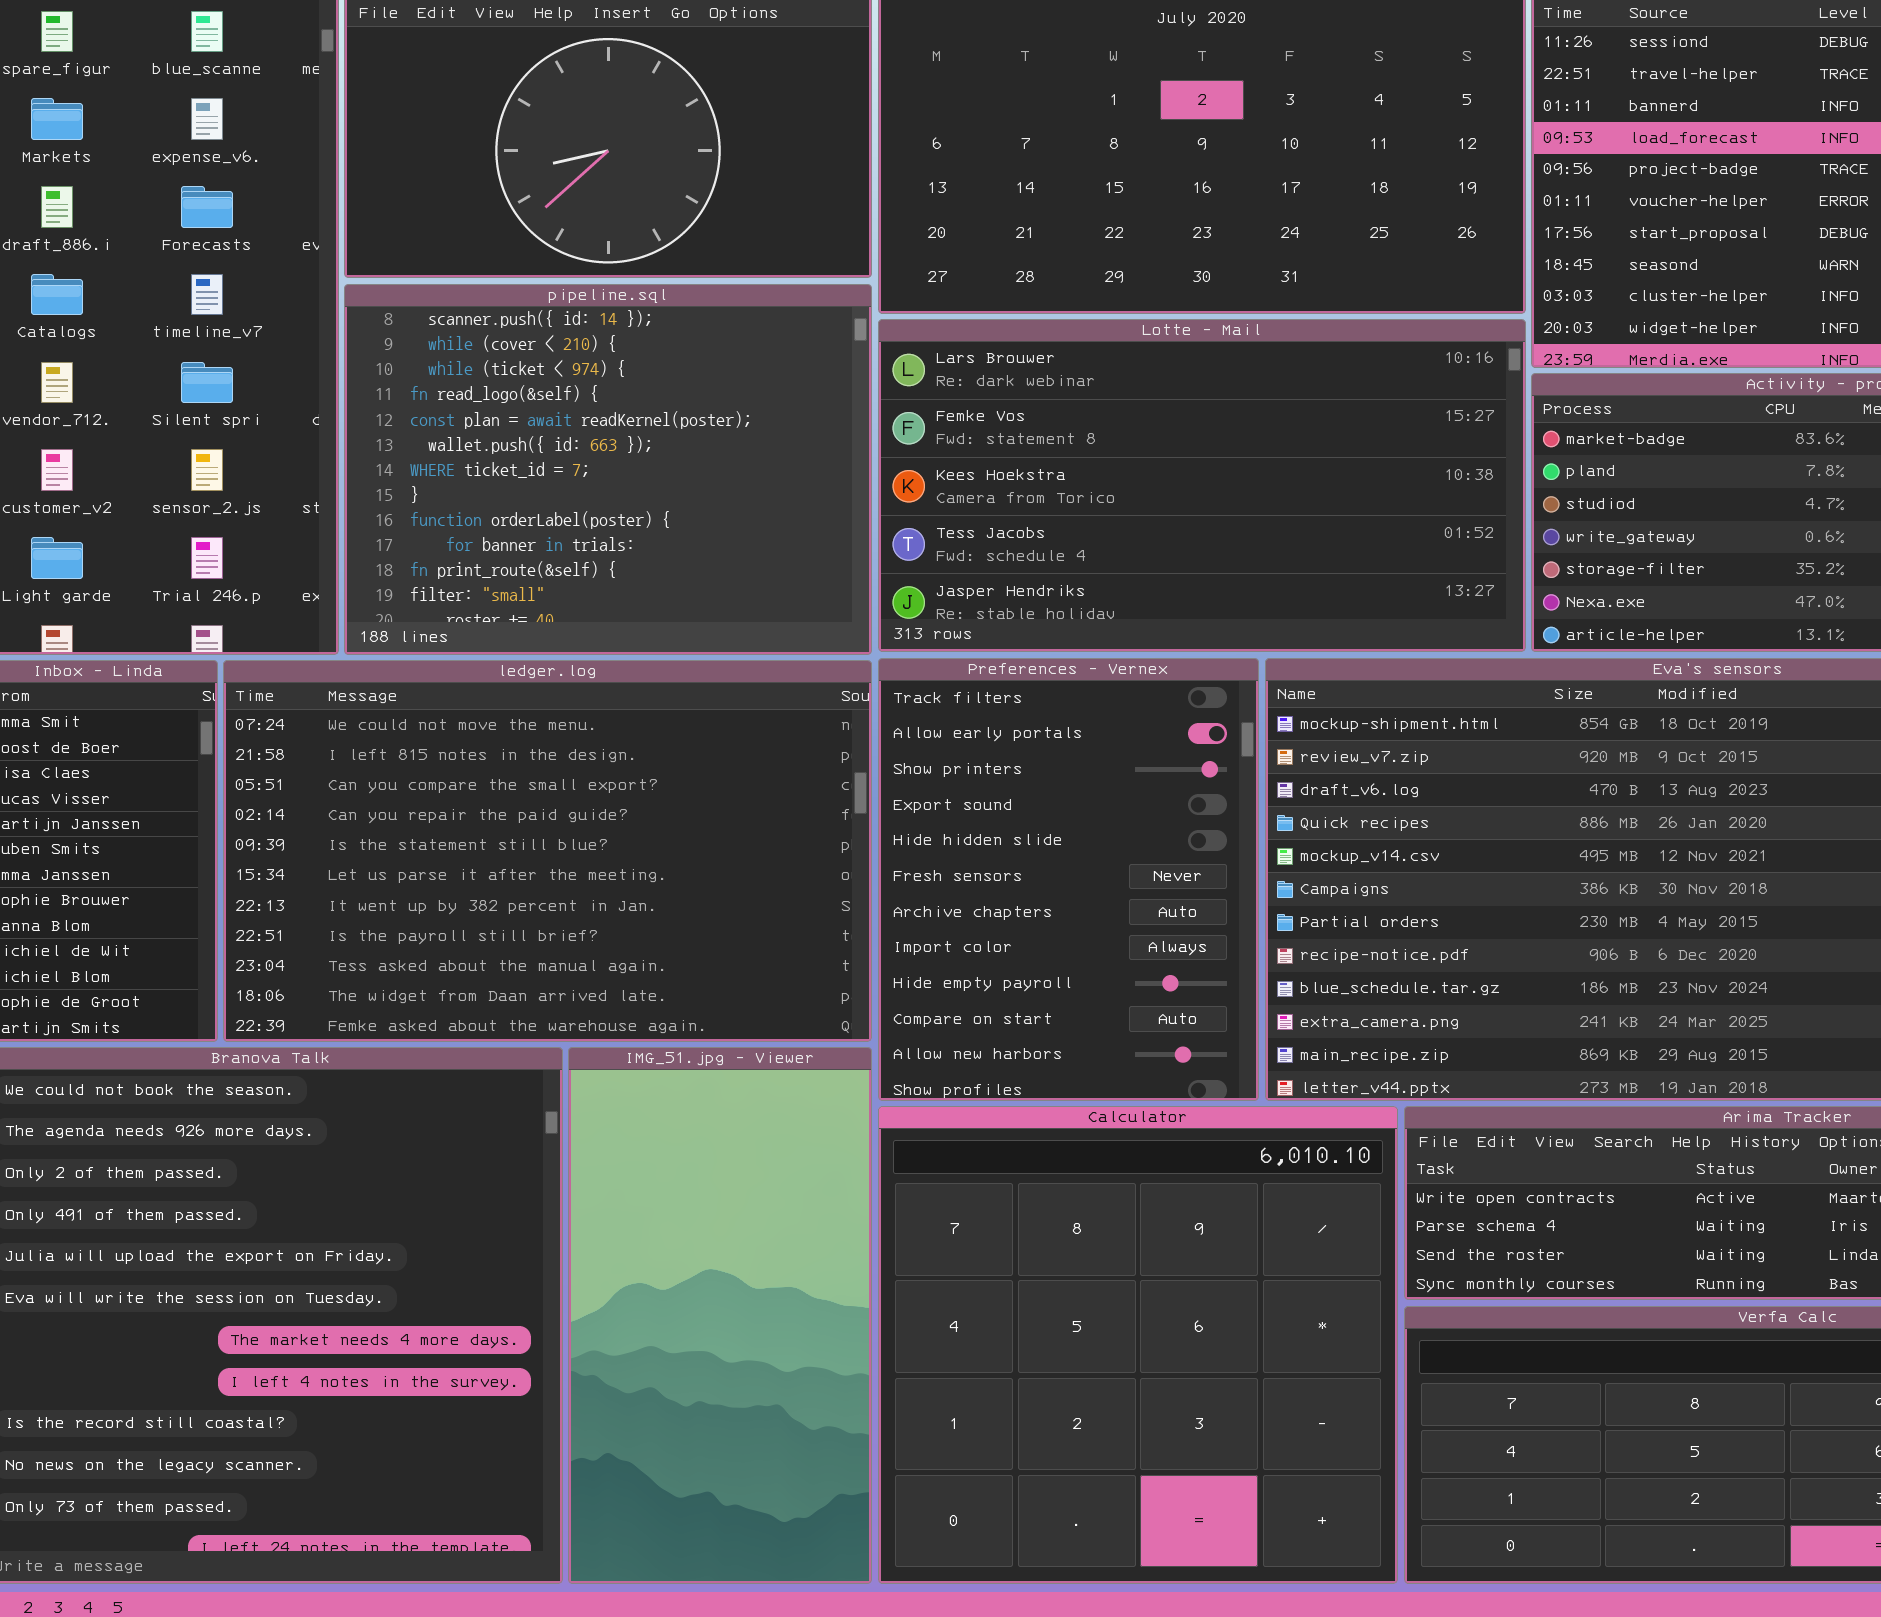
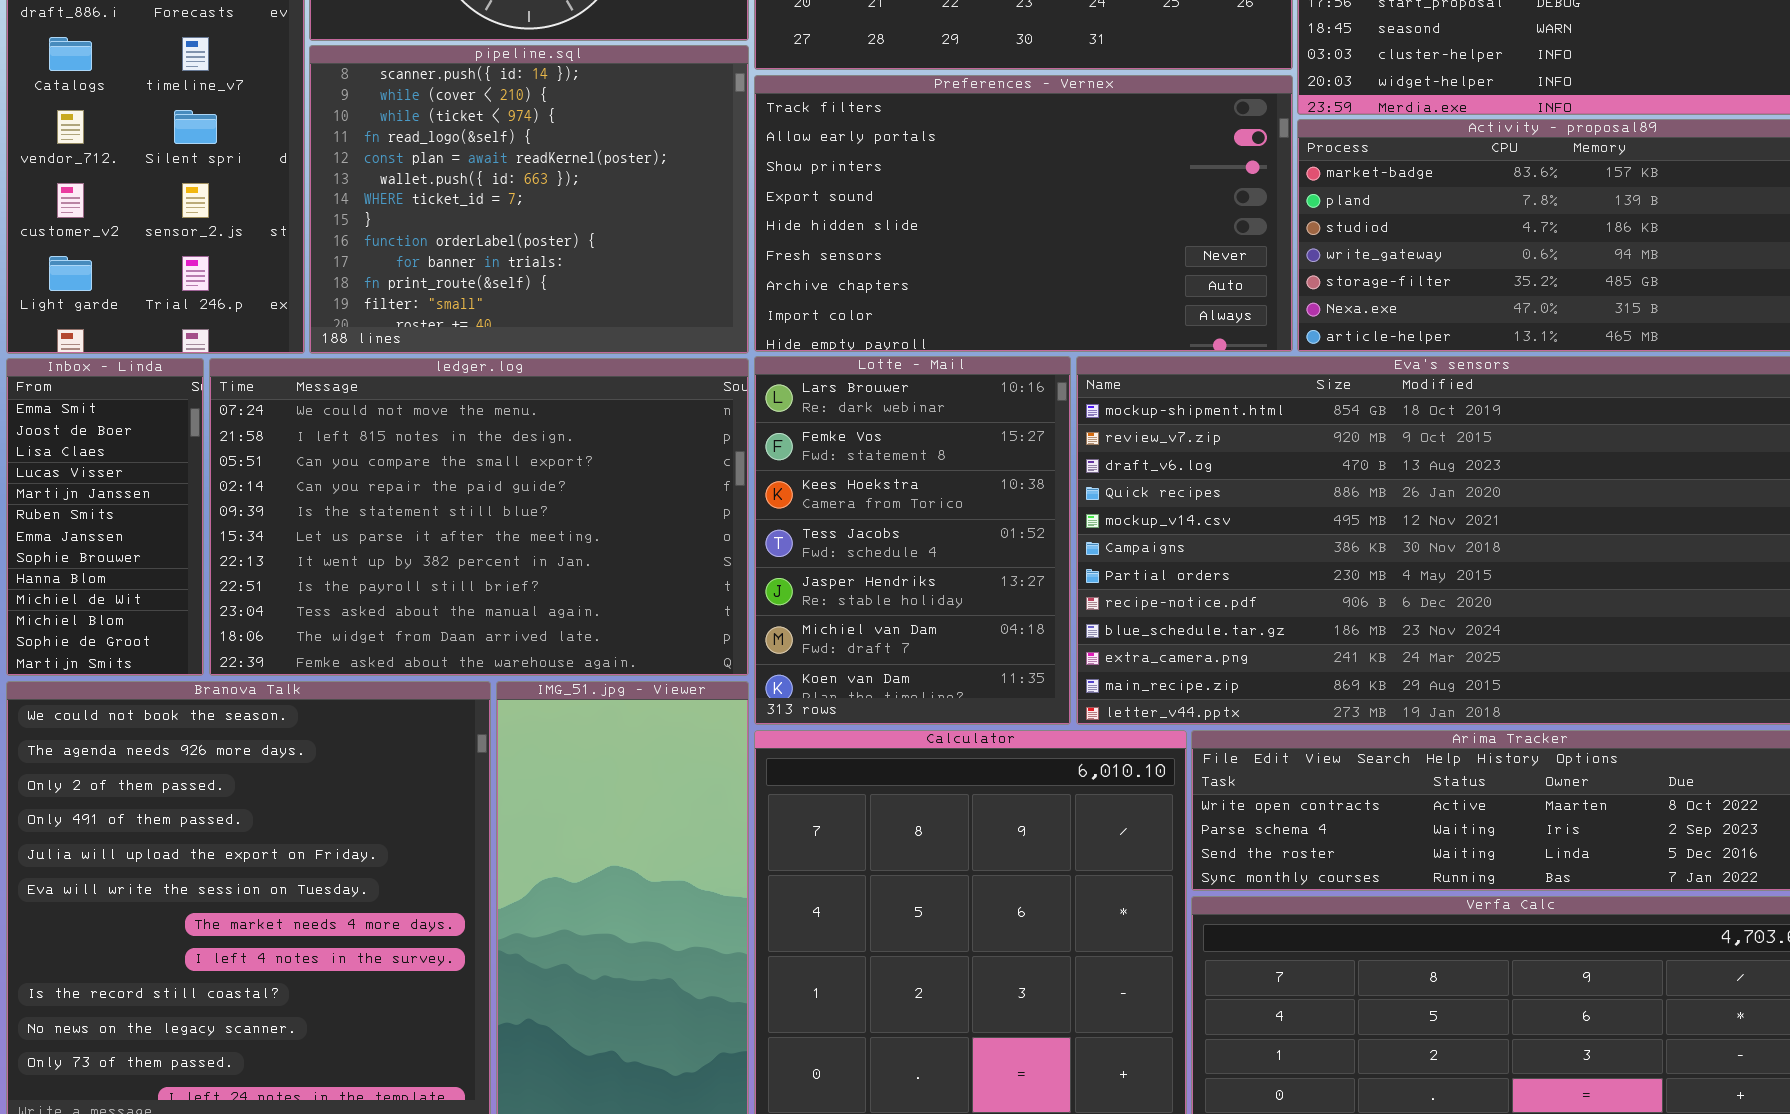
Lotte - Mail: [878,319,1526,652] -> [754,356,1071,725], moved, resized
Preferences - Vernex: [878,658,1259,1101] -> [754,75,1293,352], moved, resized

